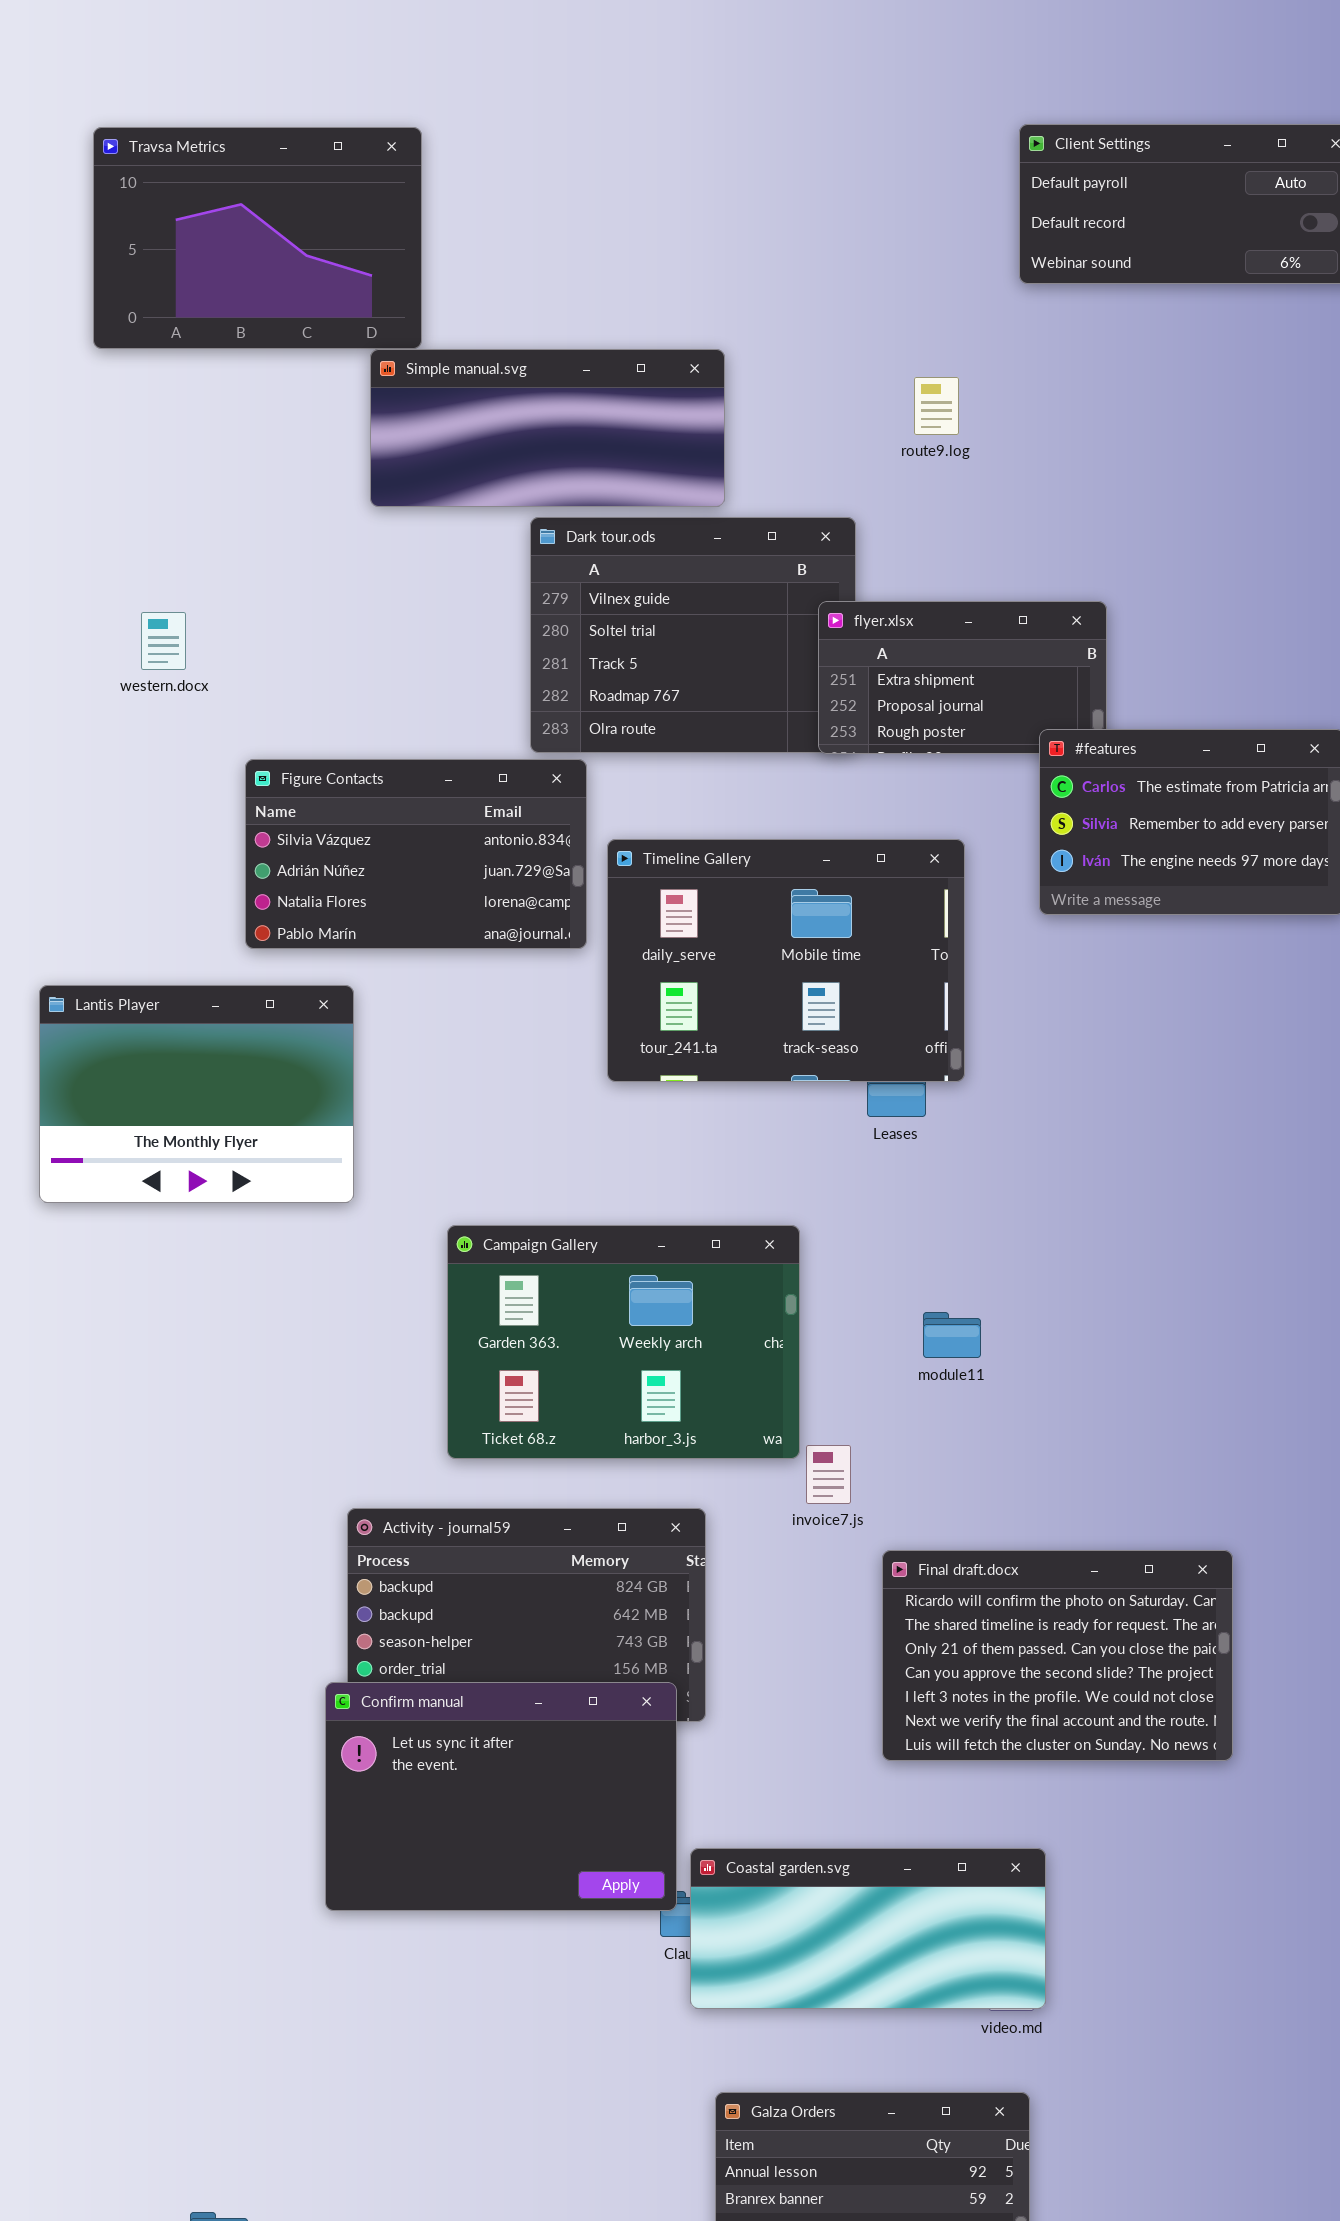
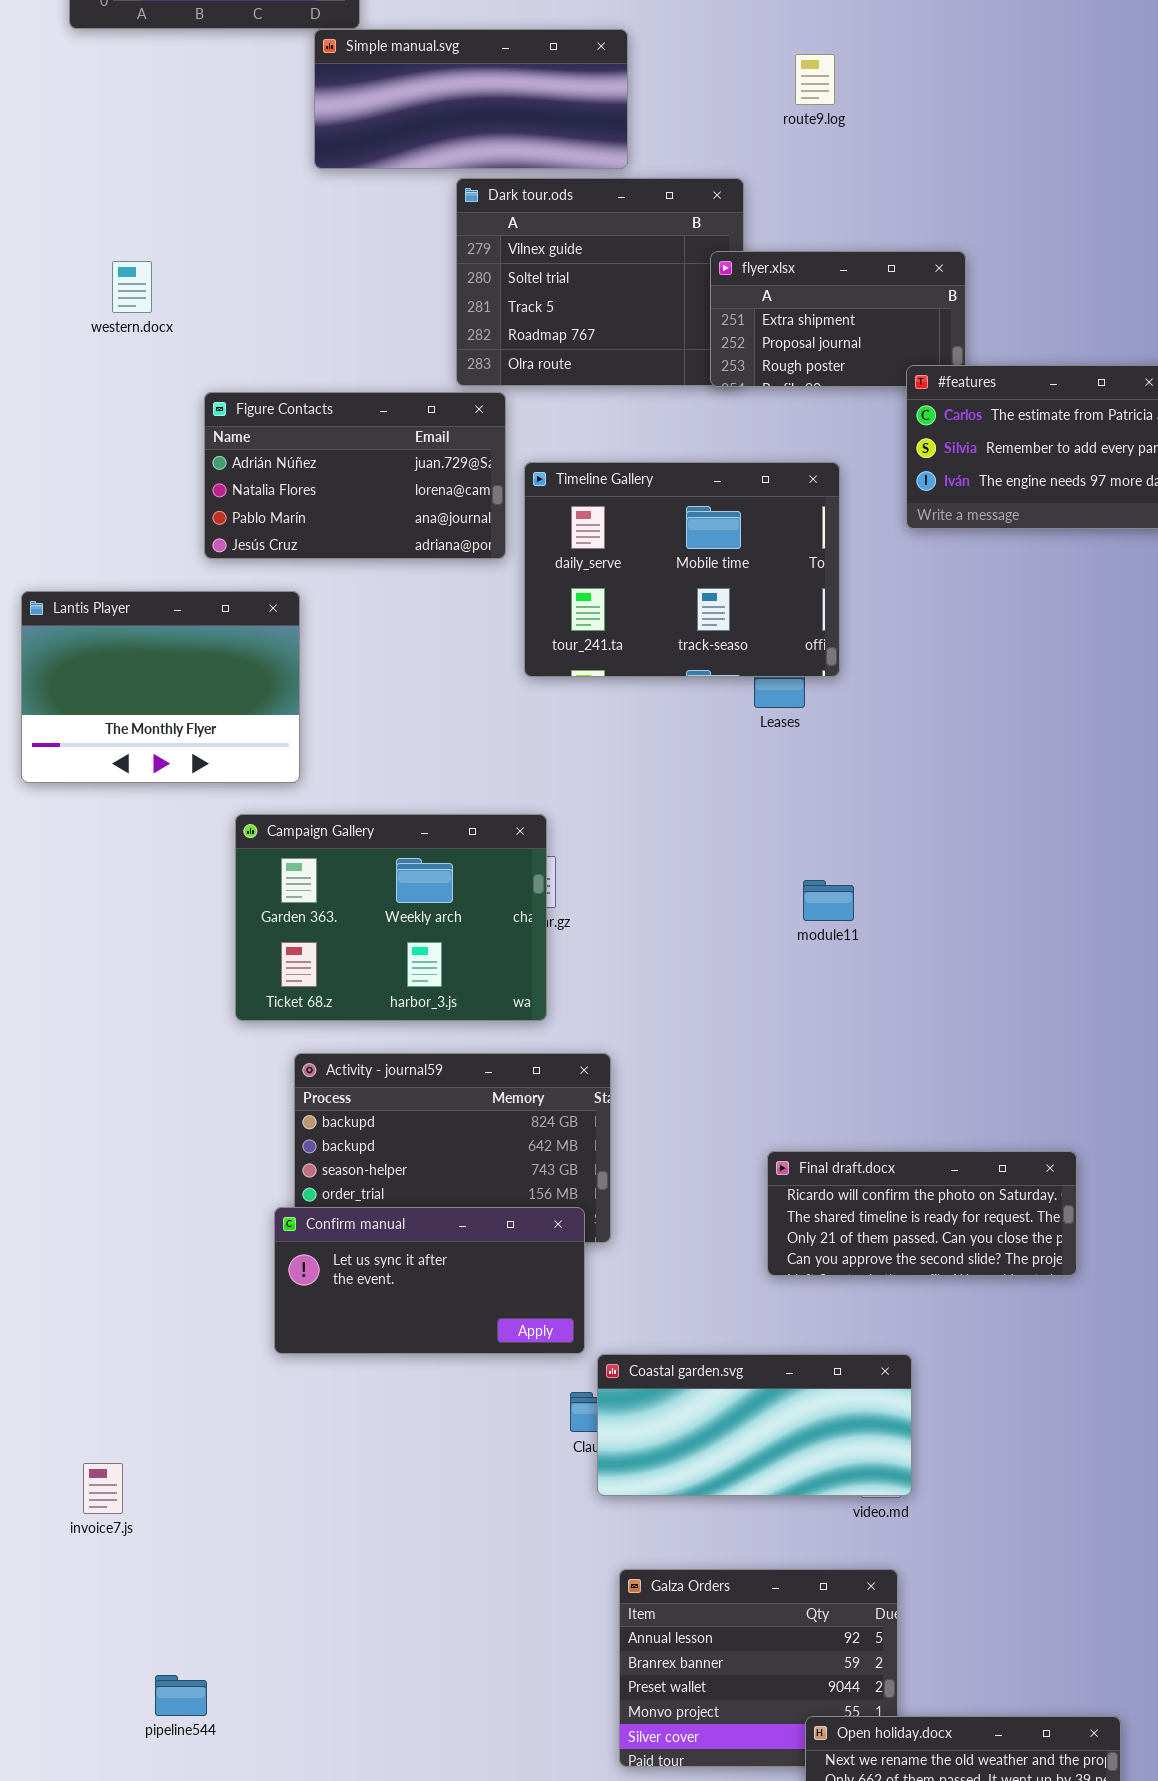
Figure Contacts: [245,759,587,949] -> [204,392,506,559], scrolled down 1 row
Campaign Gallery: [447,1225,800,1459] -> [235,814,547,1021], moved
invoice7.js: [806,1445,851,1504] -> [83,1463,123,1514], moved
Final draft.docx: [882,1550,1233,1761] -> [767,1151,1077,1276], resized
Confirm manual: [325,1682,677,1911] -> [274,1207,585,1354], resized

